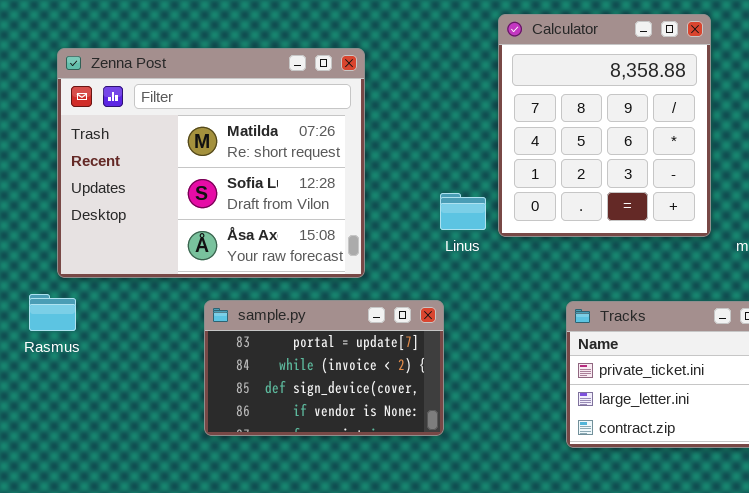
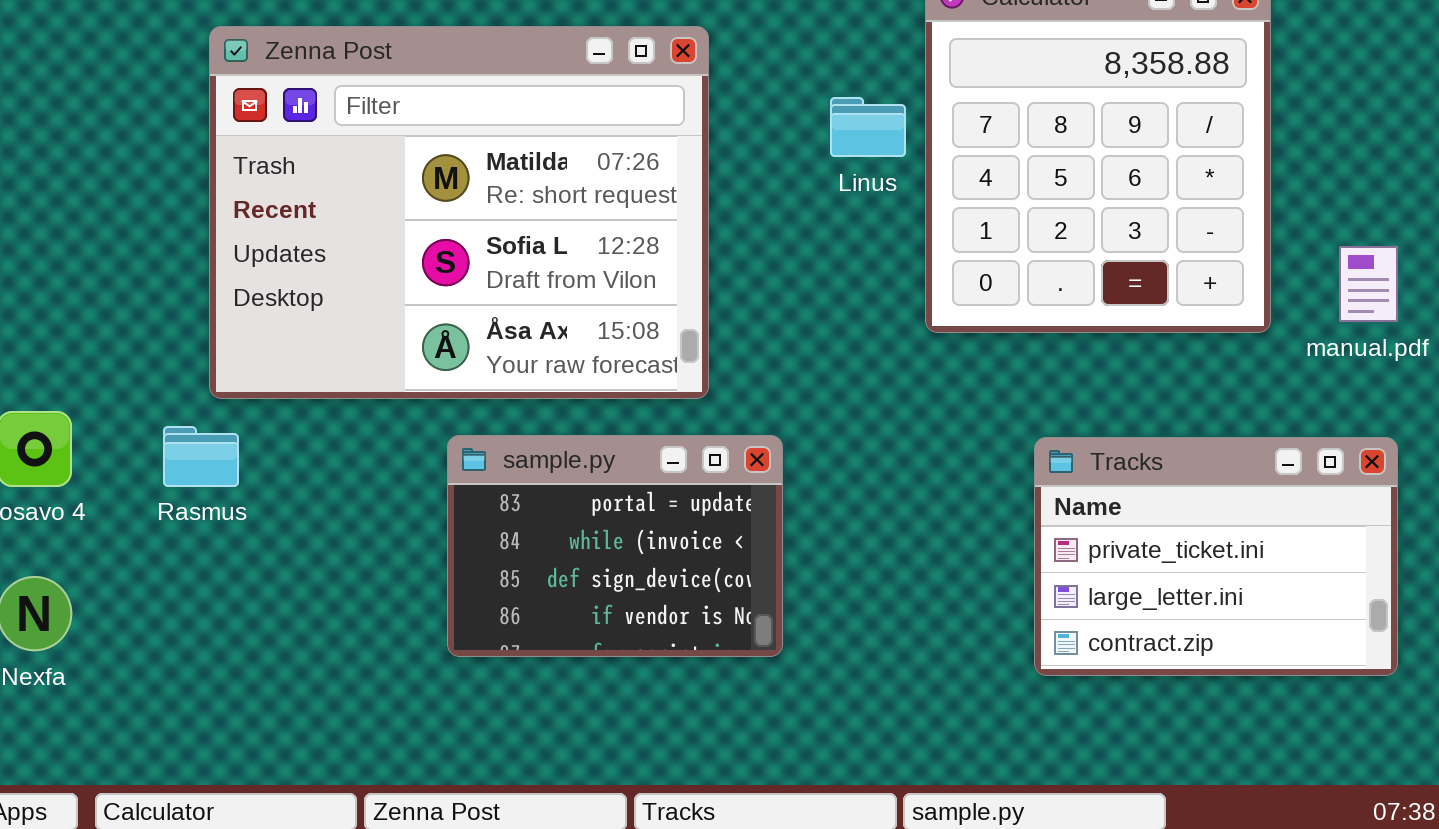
Linus: [440,193,486,230] -> [830,97,906,157], moved
sample.py: [204,300,444,436] -> [447,435,783,657], resized

